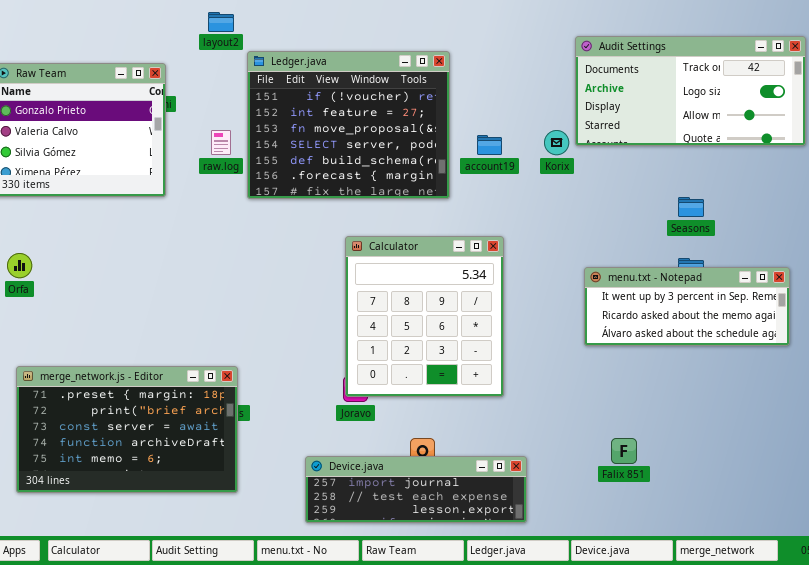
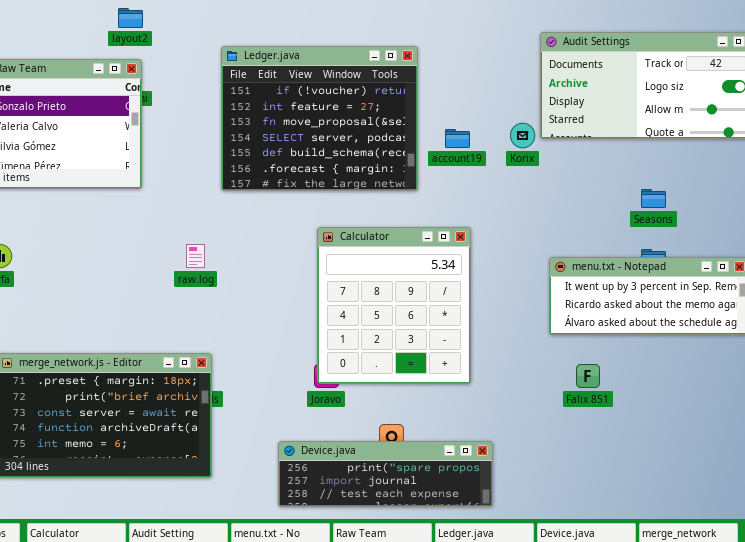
layout2: [208,12,234,32] -> [118,8,143,28], moved
raw.log: [211,130,231,155] -> [186,244,205,268], moved
Falix 851: [611,438,637,464] -> [576,364,600,388], moved
Device.java: [305,456,527,523] -> [278,441,493,507], scrolled up 1 row

